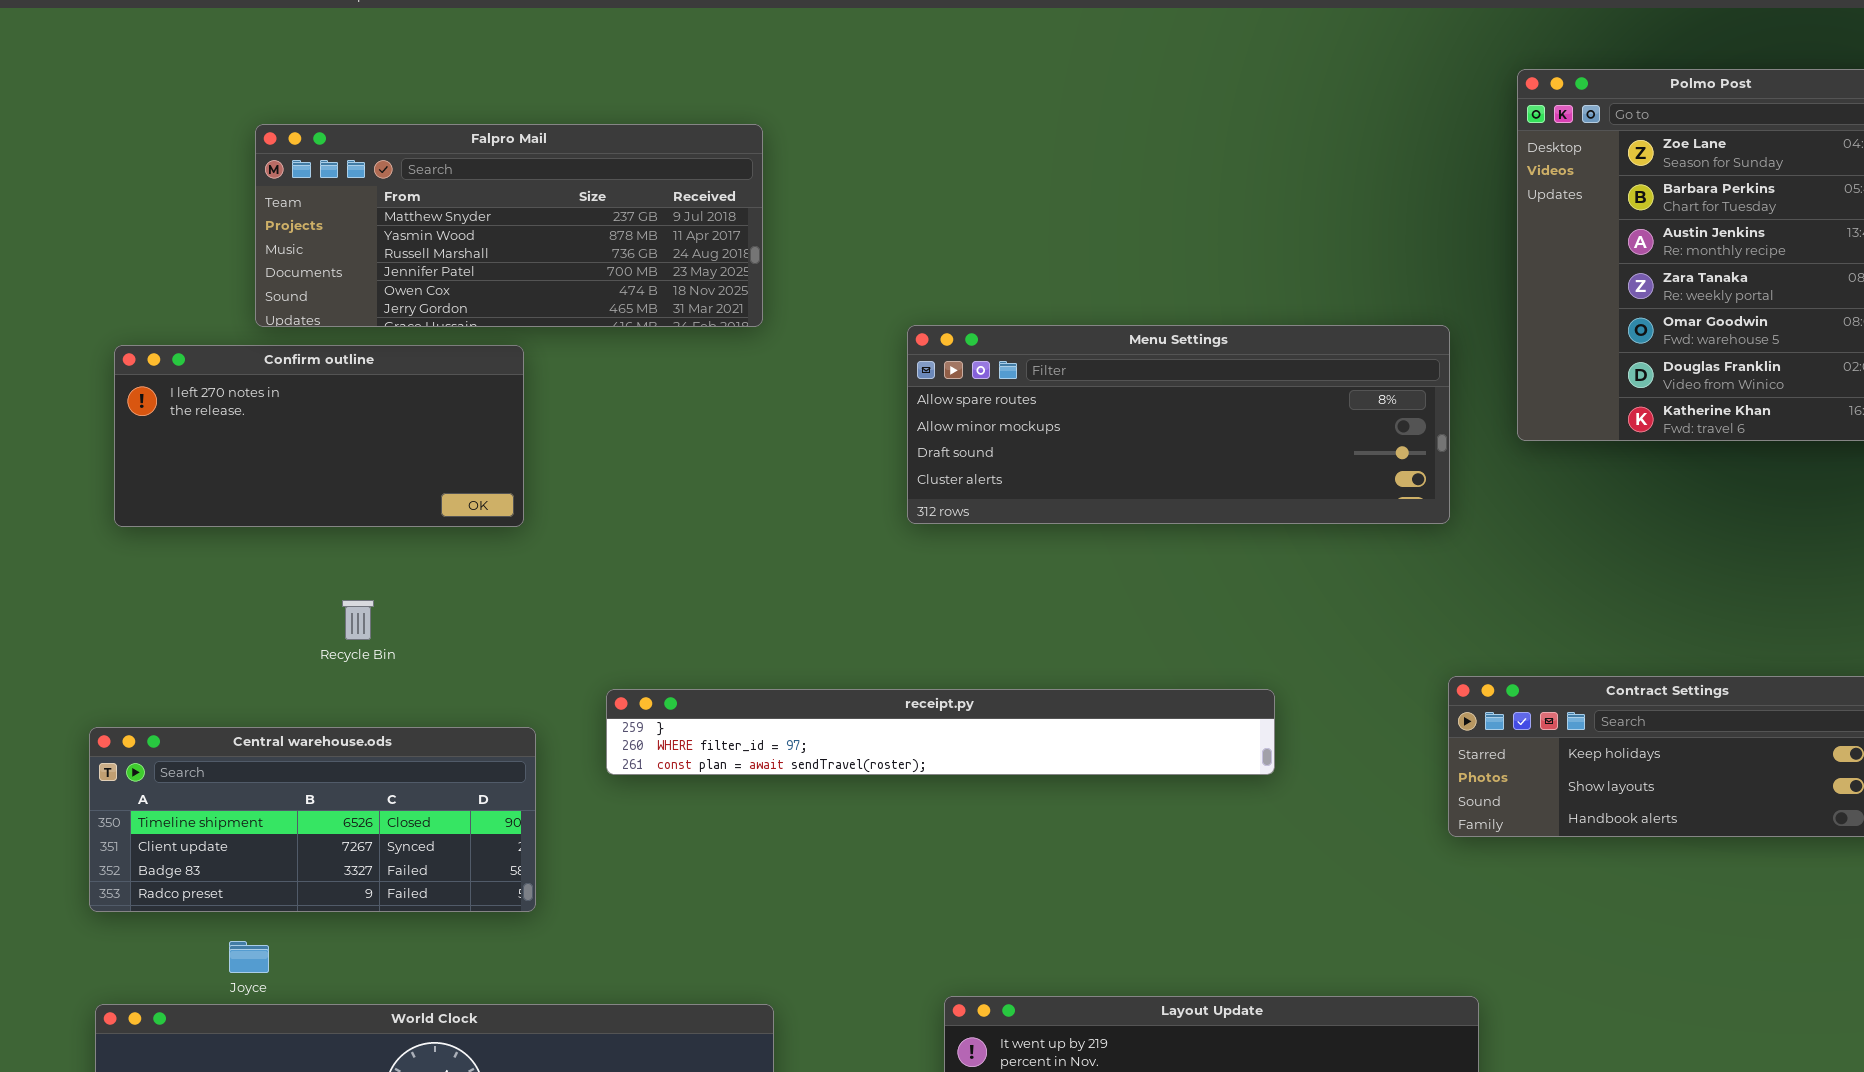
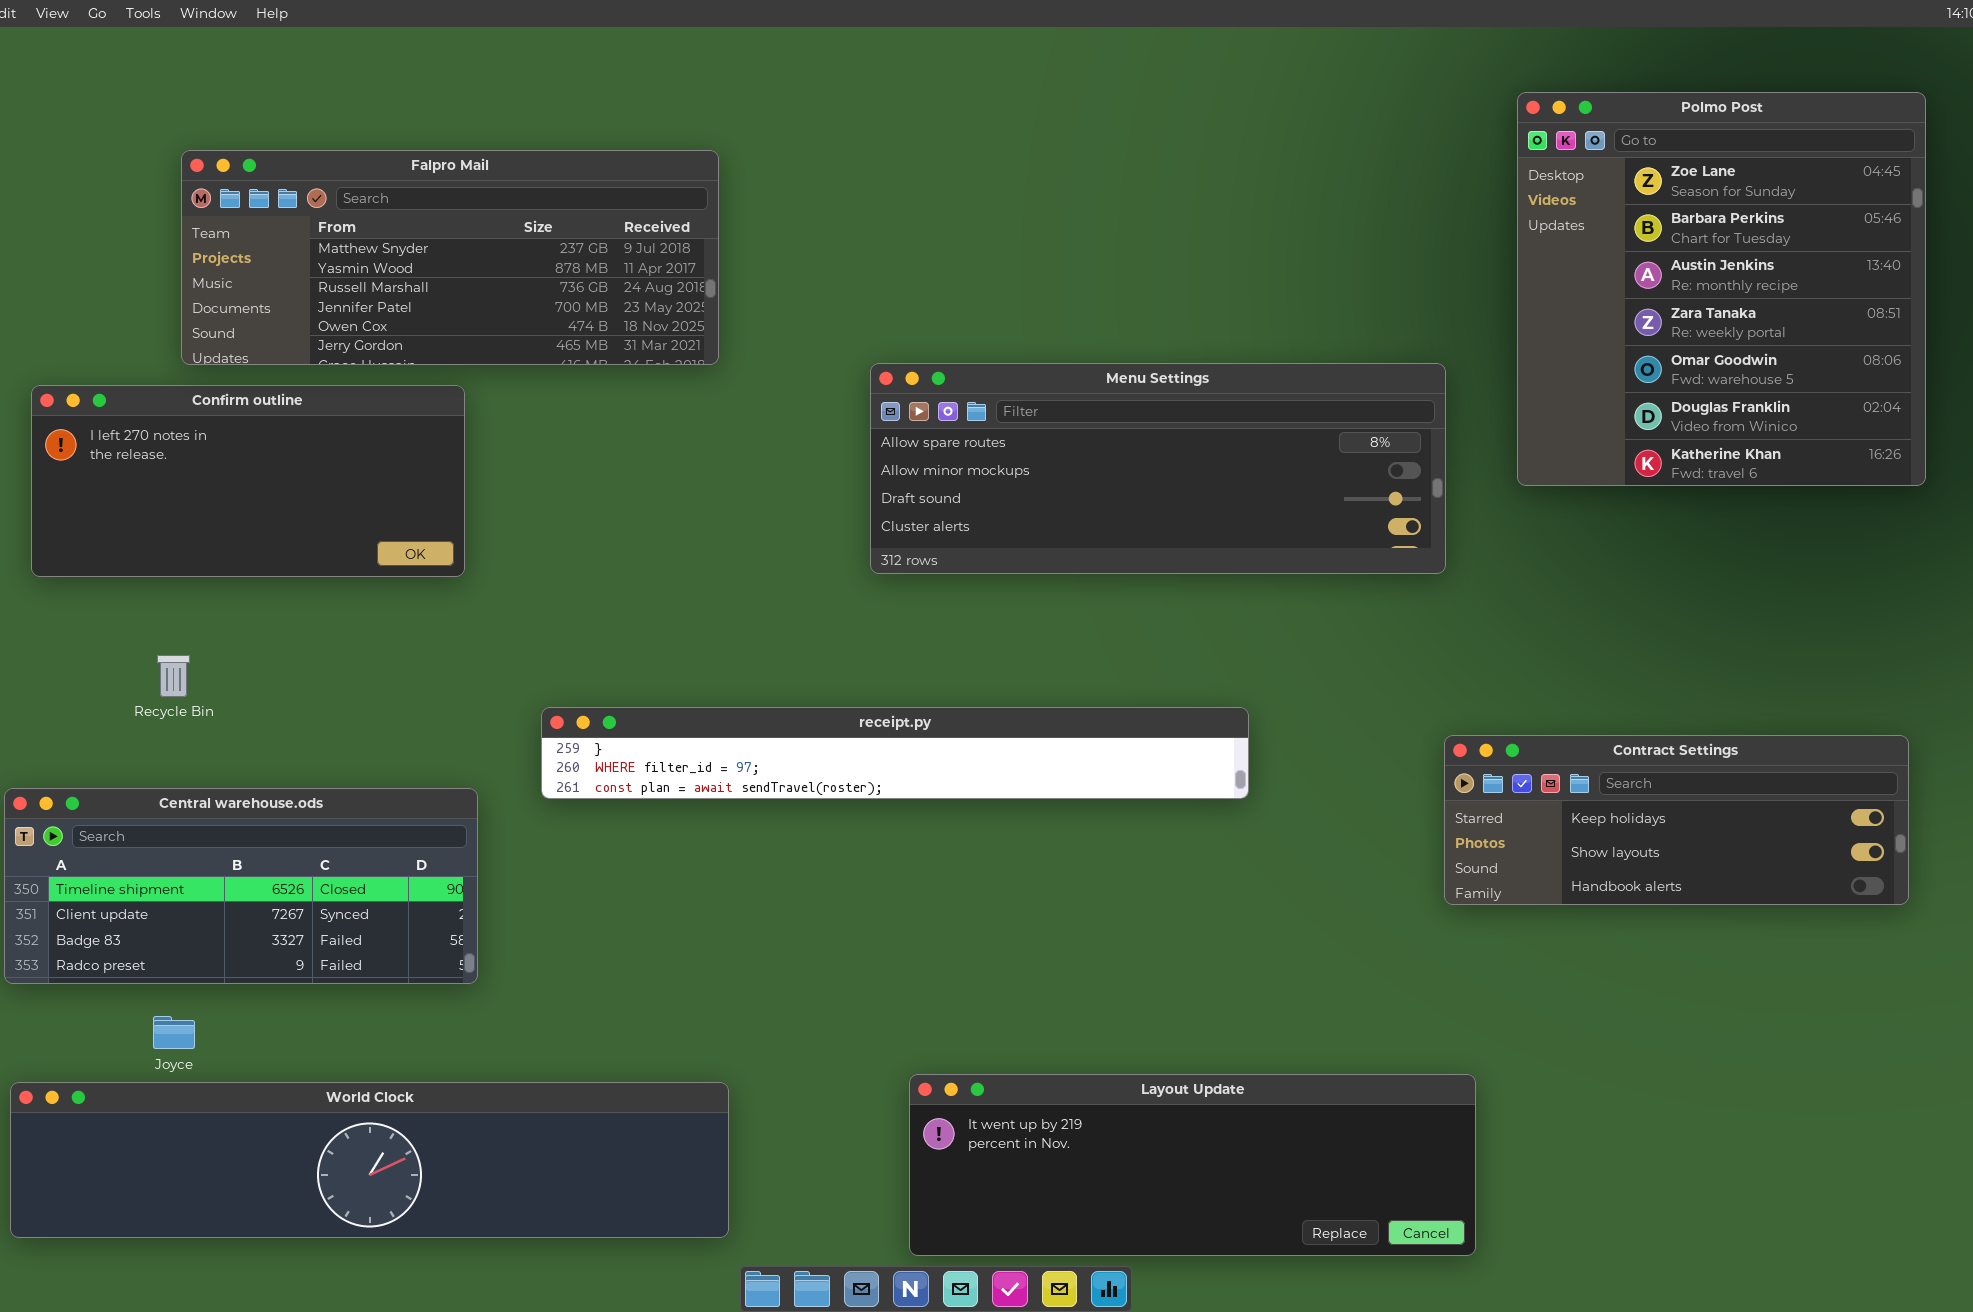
Recycle Bin: [342,600,374,640] -> [157,655,190,697], moved
receipt.py: [606,689,1275,775] -> [541,707,1249,799], moved

